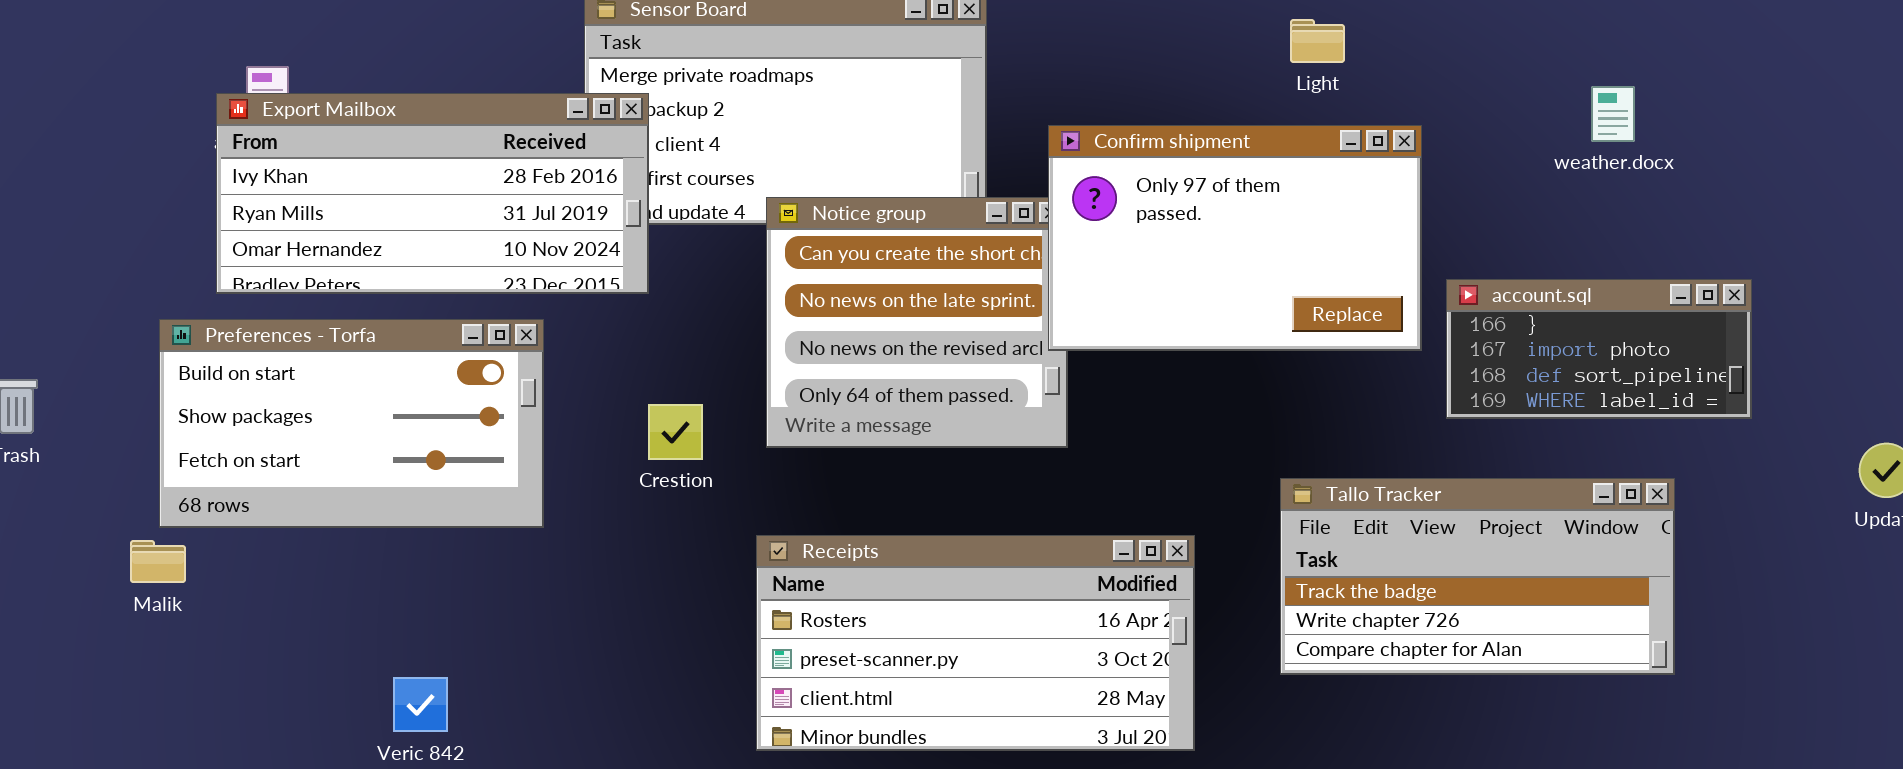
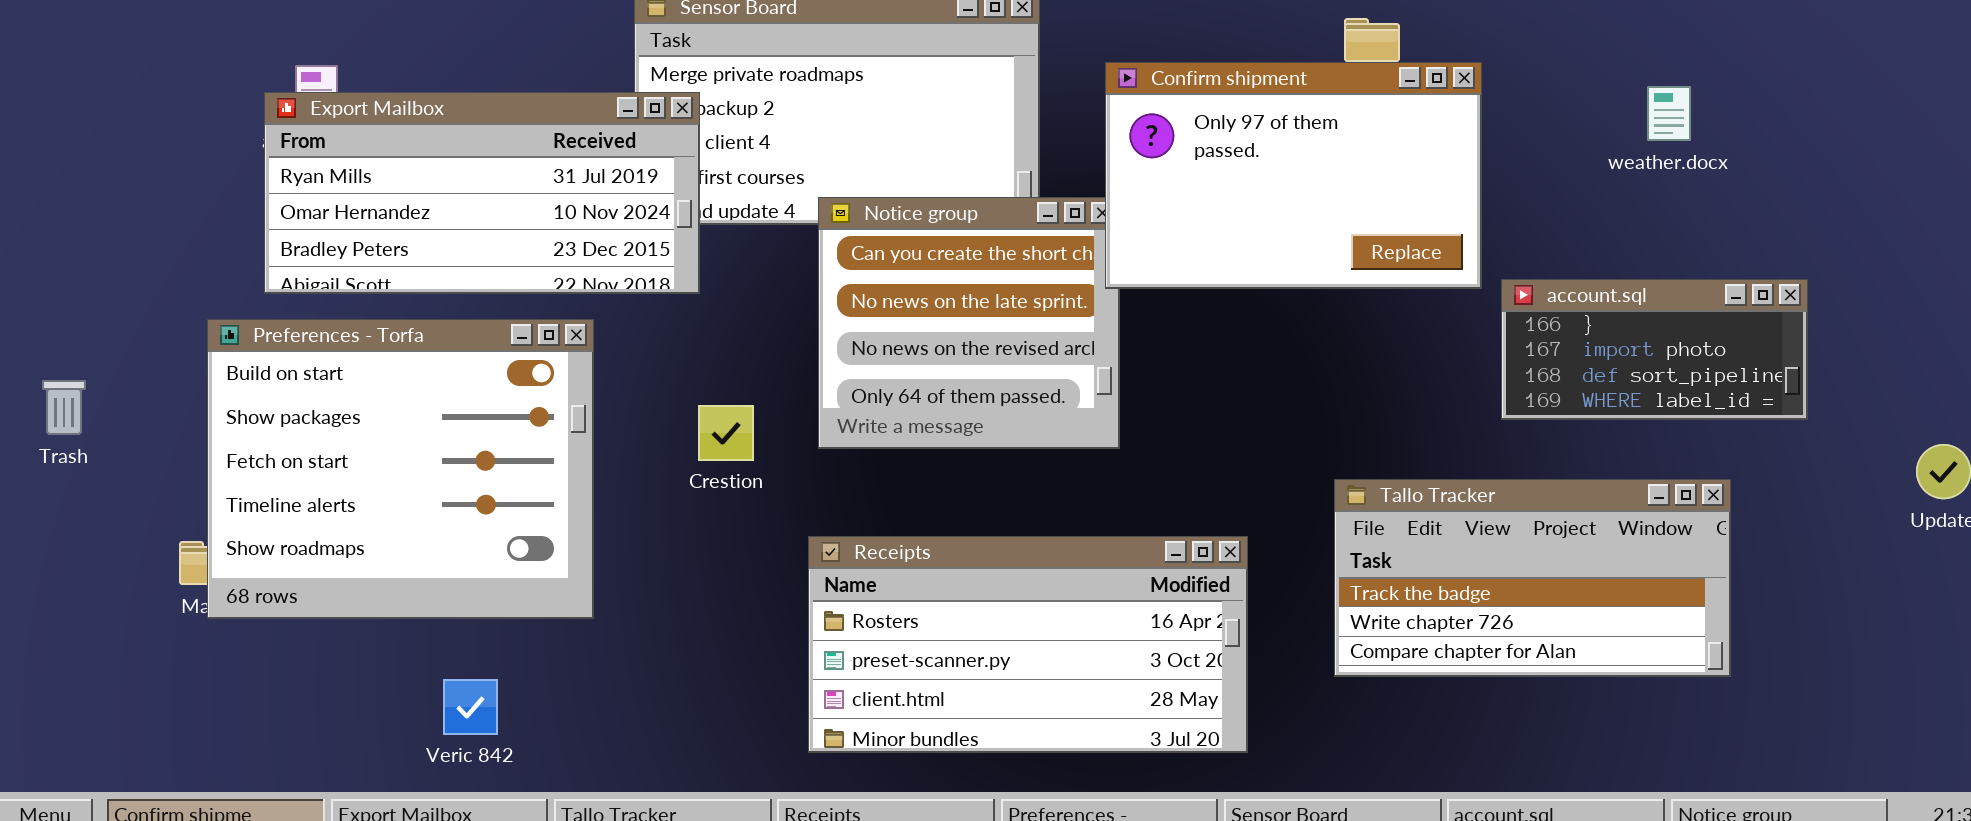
Export Mailbox: [216,93,649,294] -> [264,92,700,294], scrolled down 1 row
Confirm shipment: [1048,125,1422,351] -> [1105,62,1482,289], moved
Preferences - Torfa: [159,319,544,528] -> [207,319,594,619], resized

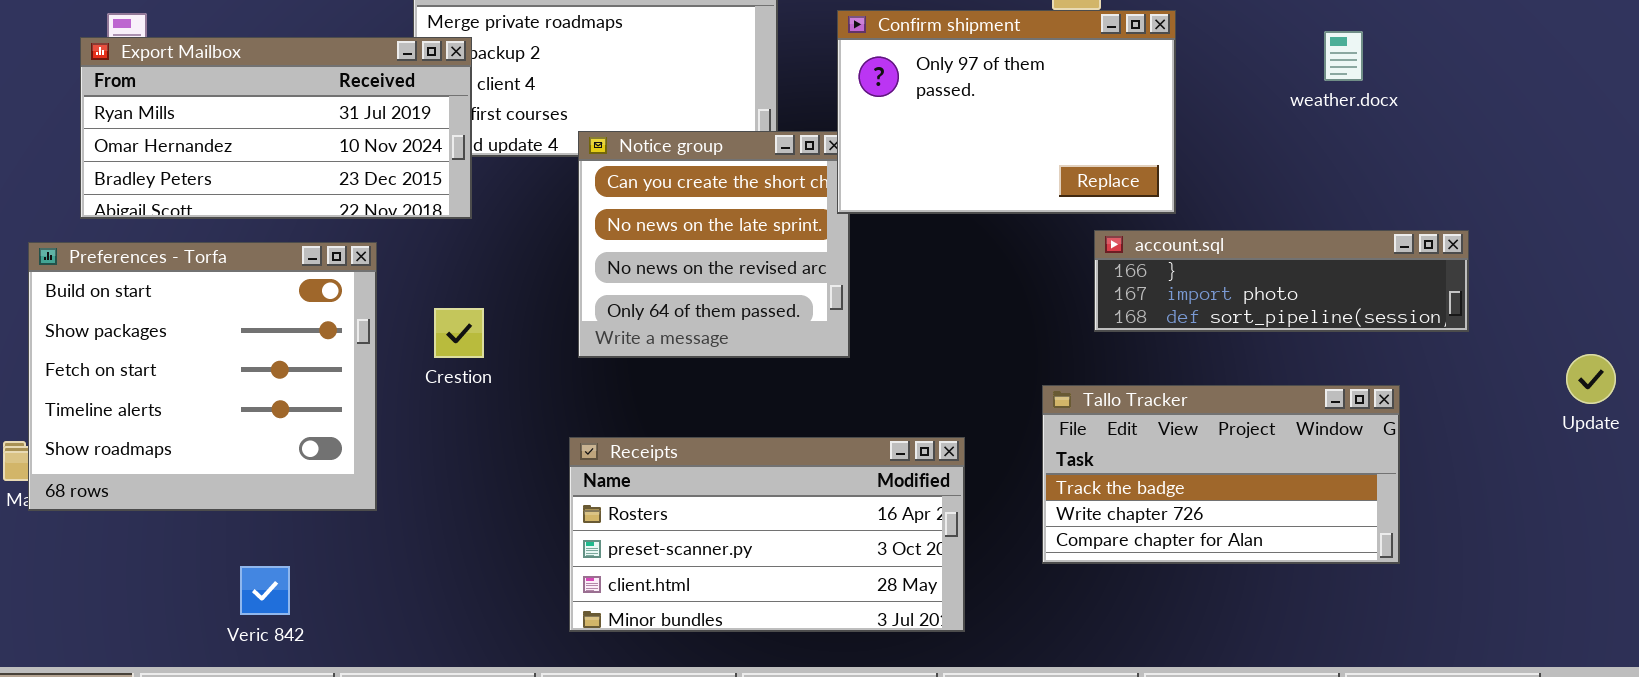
account.sql: [1501,279,1808,420] -> [1094,230,1469,332], resized
Crestion: [698,405,754,461] -> [434,308,484,358], moved

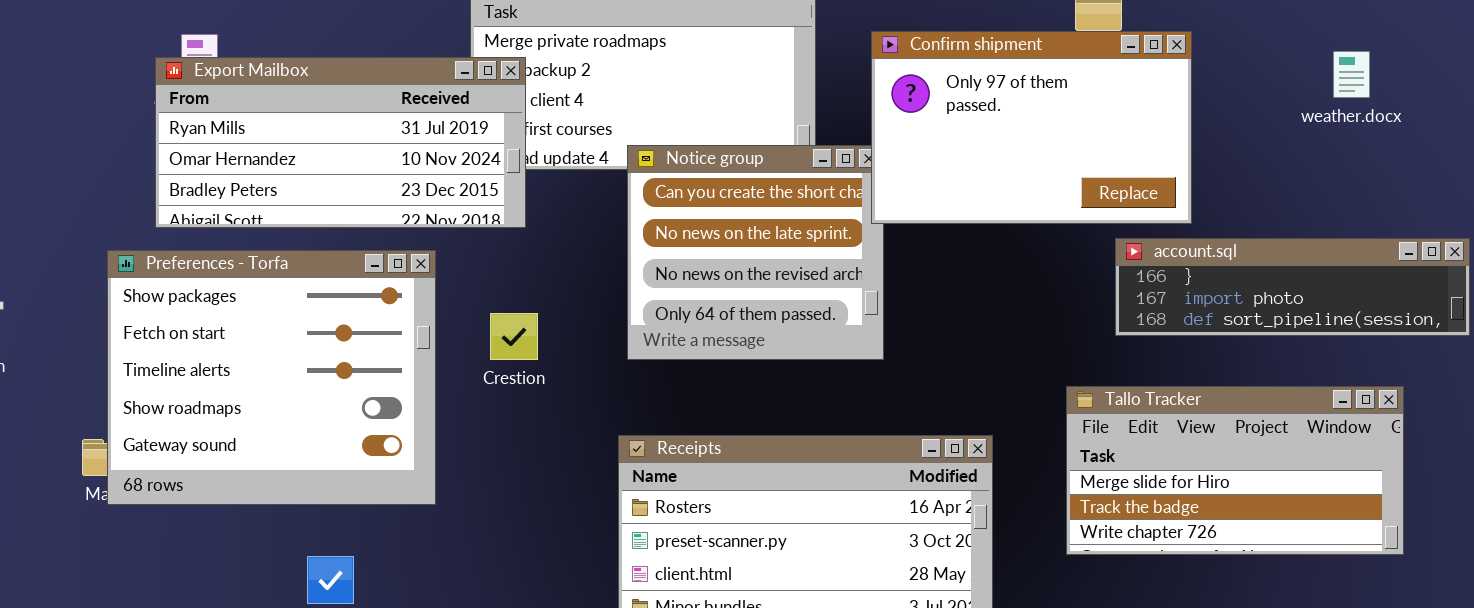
Preferences - Torfa: [28,242,377,511] -> [107,250,436,505], scrolled down 1 row
Tallo Tracker: [1042,385,1400,564] -> [1066,386,1404,555], scrolled up 1 row

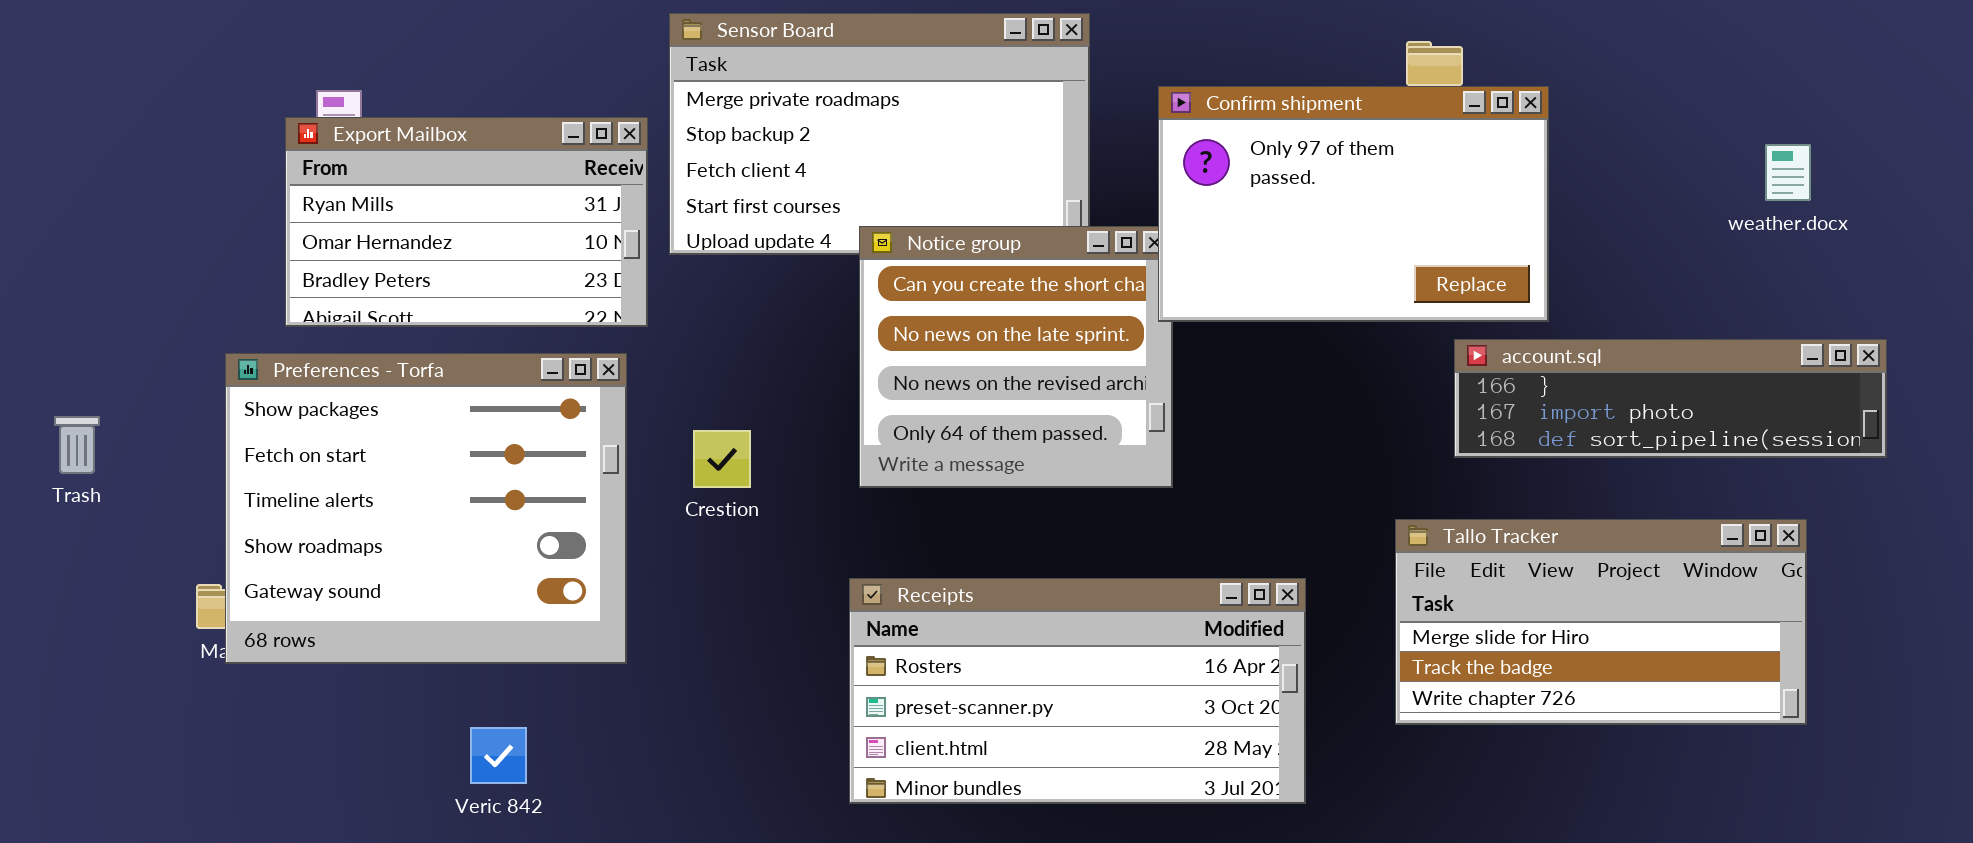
weather.docx: [1333,51,1370,98] -> [1765,144,1811,201], moved
Export Mailbox: [155,57,526,228] -> [285,117,648,327], resized

